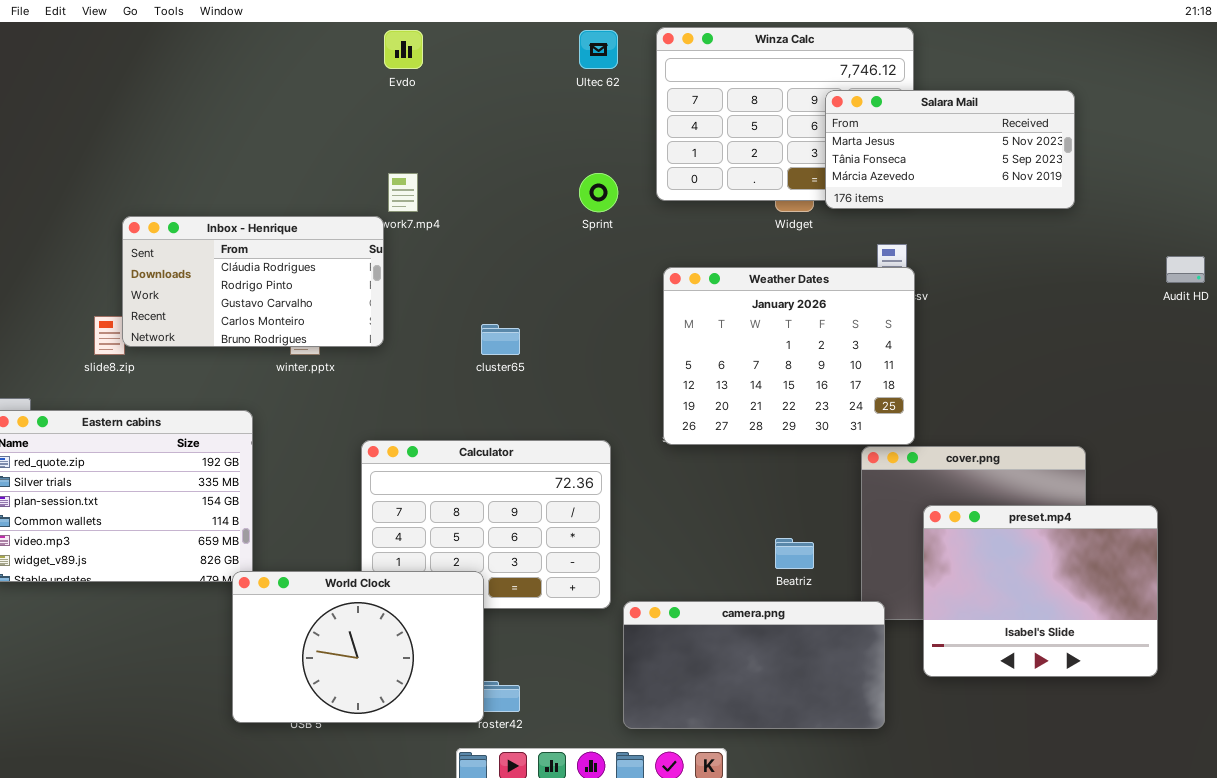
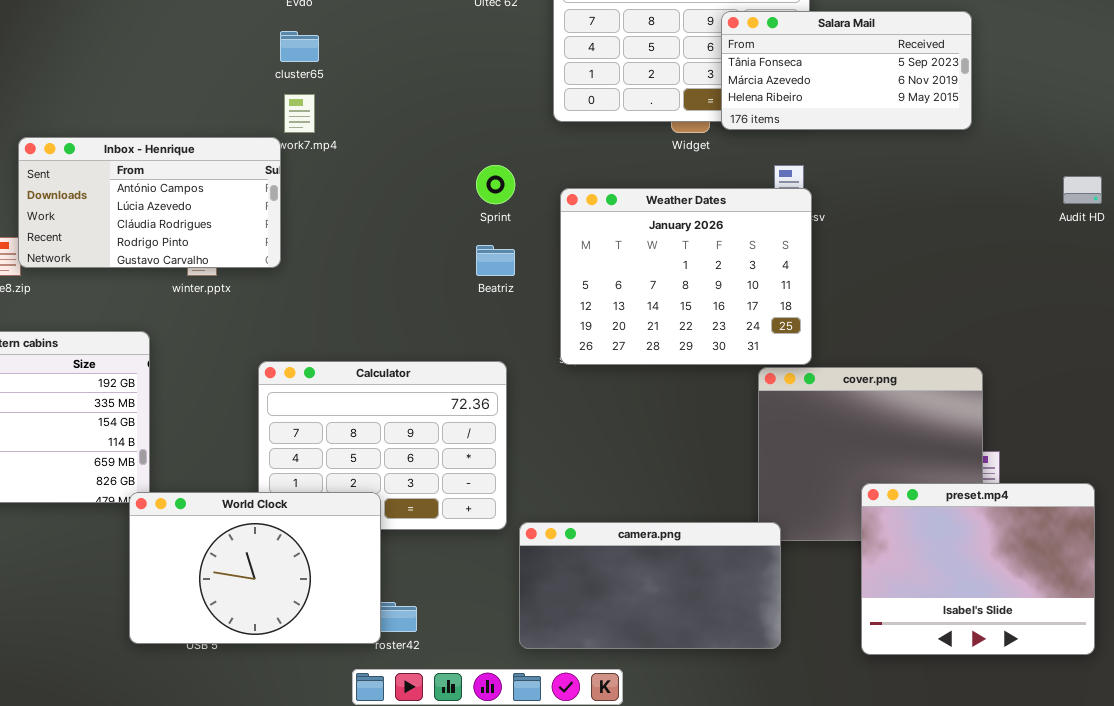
Salara Mail: [825,90,1075,209] -> [721,11,972,130], scrolled down 1 row
Sprint: [579,173,618,212] -> [476,165,515,204], moved
Inbox - Henrique: [122,216,384,347] -> [18,137,281,268], scrolled up 2 rows
cluster65: [481,324,520,355] -> [280,31,319,62], moved
preset.mp4: [923,505,1158,677] -> [861,483,1095,655], moved
Beatriz: [775,538,814,569] -> [476,245,515,276], moved

